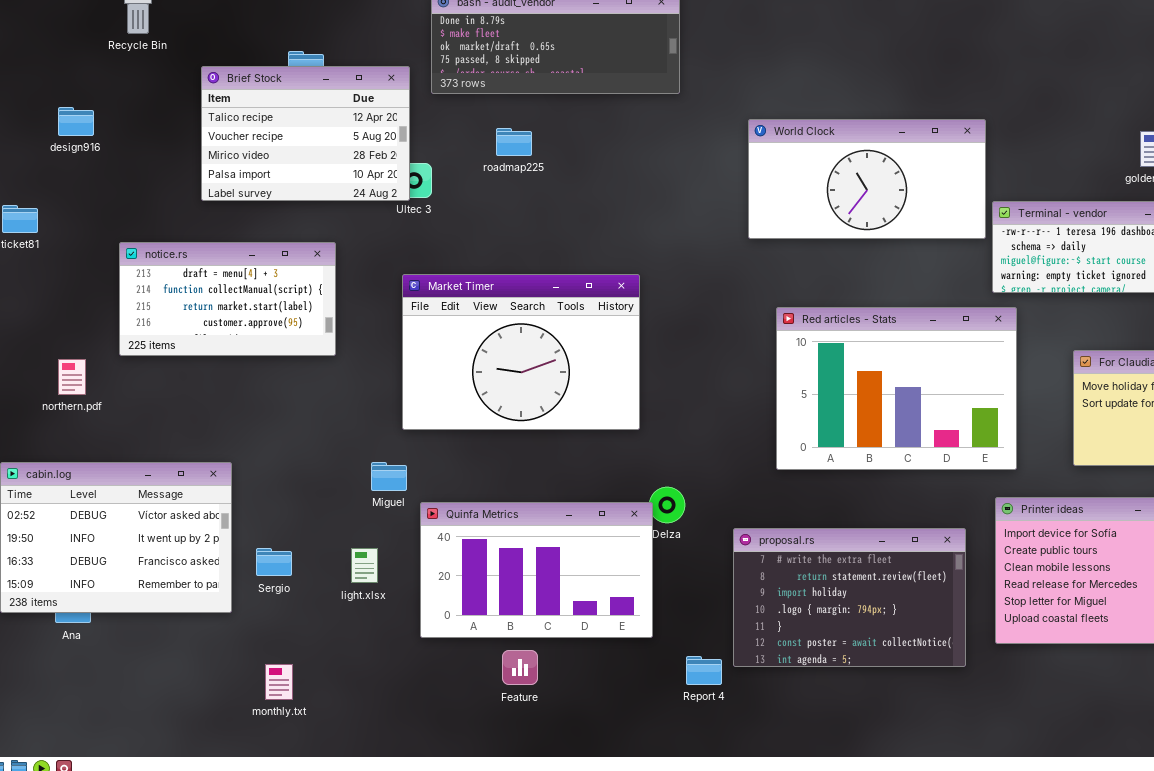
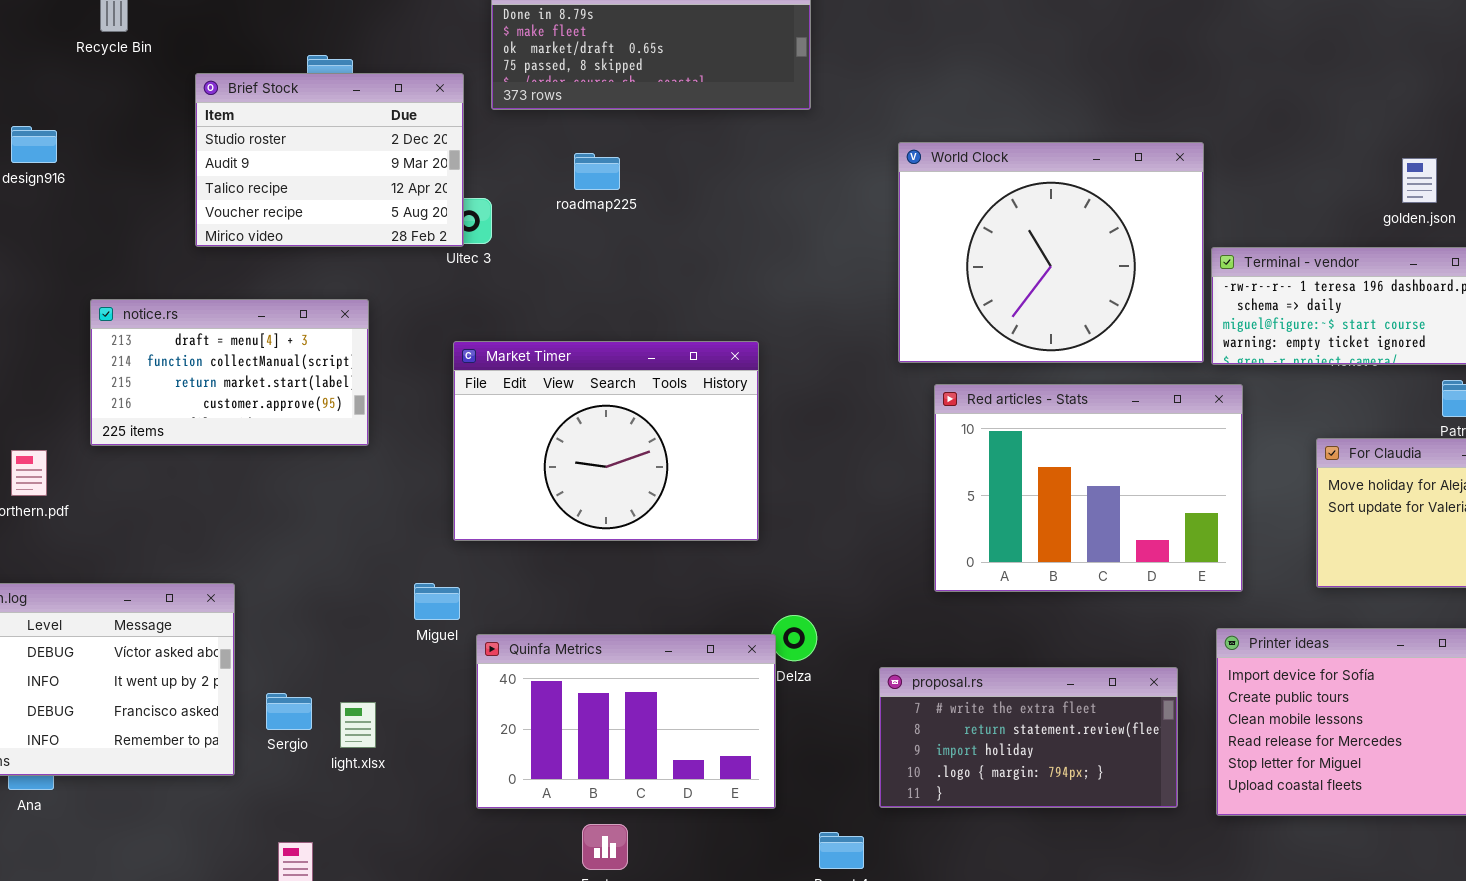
Brief Stock: [201,66,410,201] -> [195,73,464,247], scrolled up 2 rows
World Clock: [748,119,986,239] -> [898,142,1204,363], resized
proposal.rs: [733,528,966,667] -> [879,667,1178,808], resized
light.xlsx: [351,548,378,583] -> [340,702,376,748], moved

